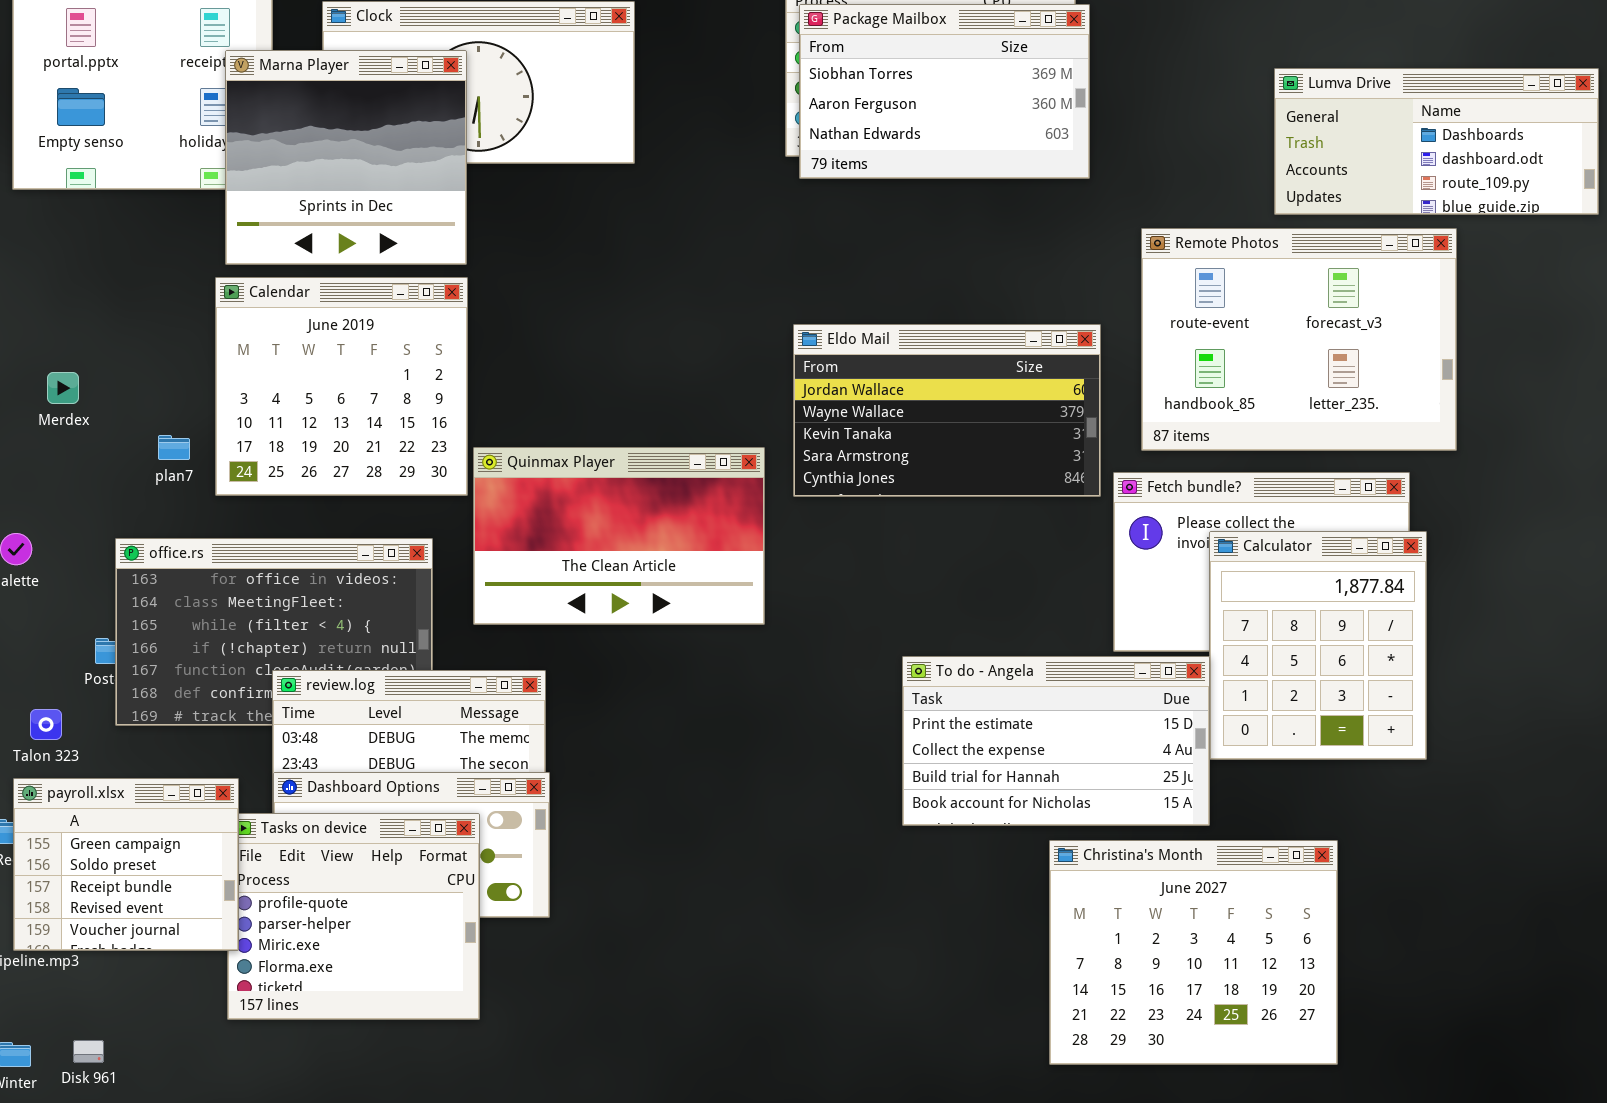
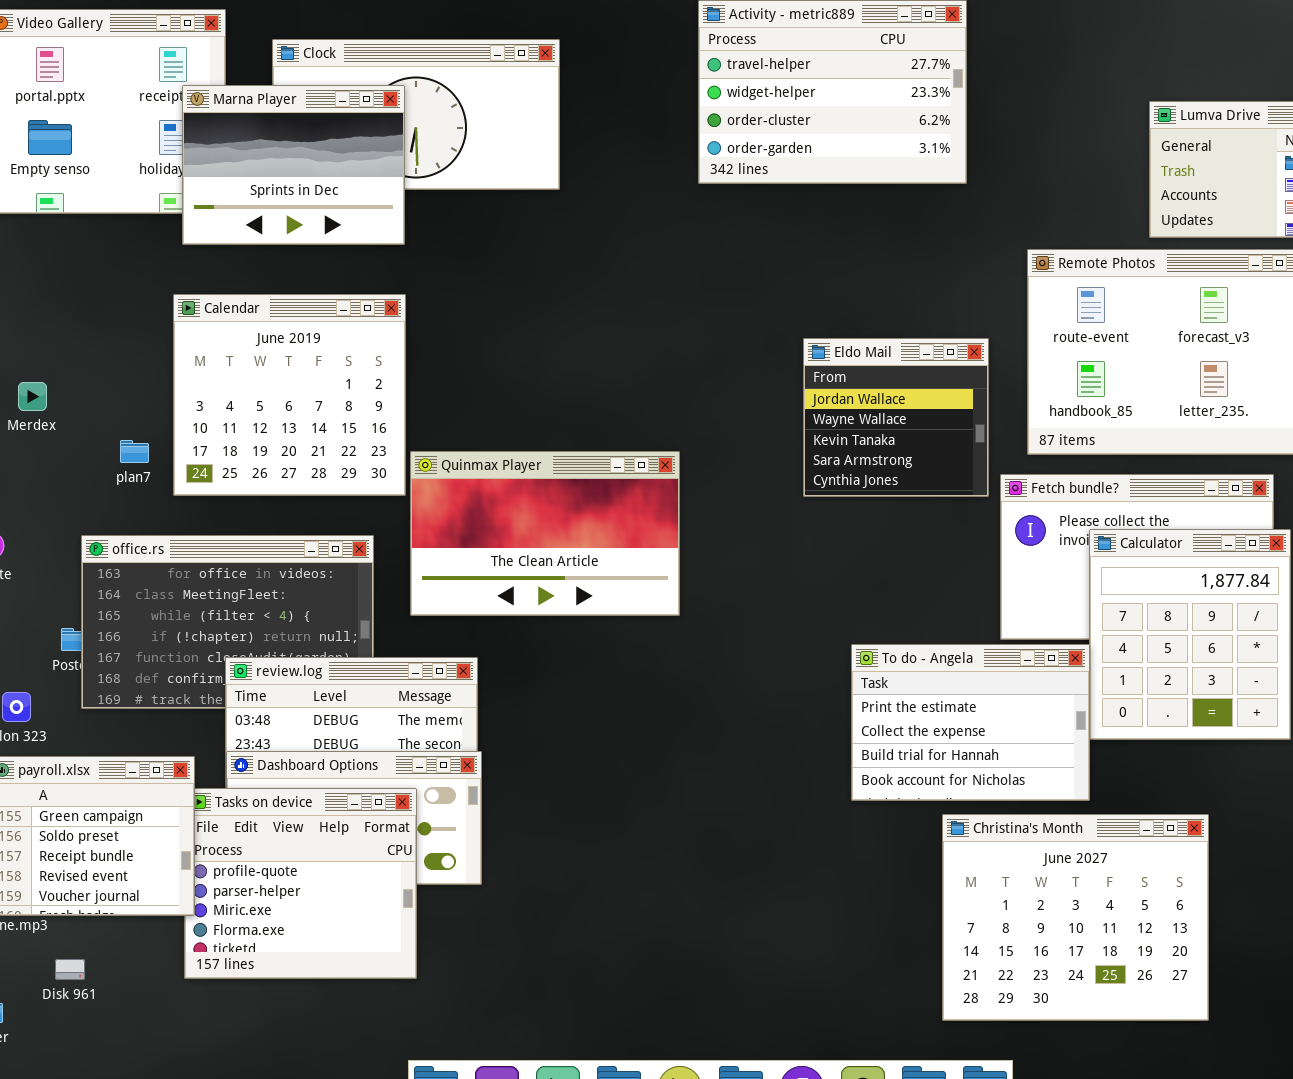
Package Mailbox: [799,4,1090,179] -> none, closed
Marna Player: [225,50,467,265] -> [182,85,405,245], resized
Eldo Mail: [793,324,1101,497] -> [803,338,989,497], resized
To do - Angela: [902,656,1210,826] -> [851,644,1090,801], resized
Disk 961: [73,1040,104,1063] -> [55,959,85,980], moved

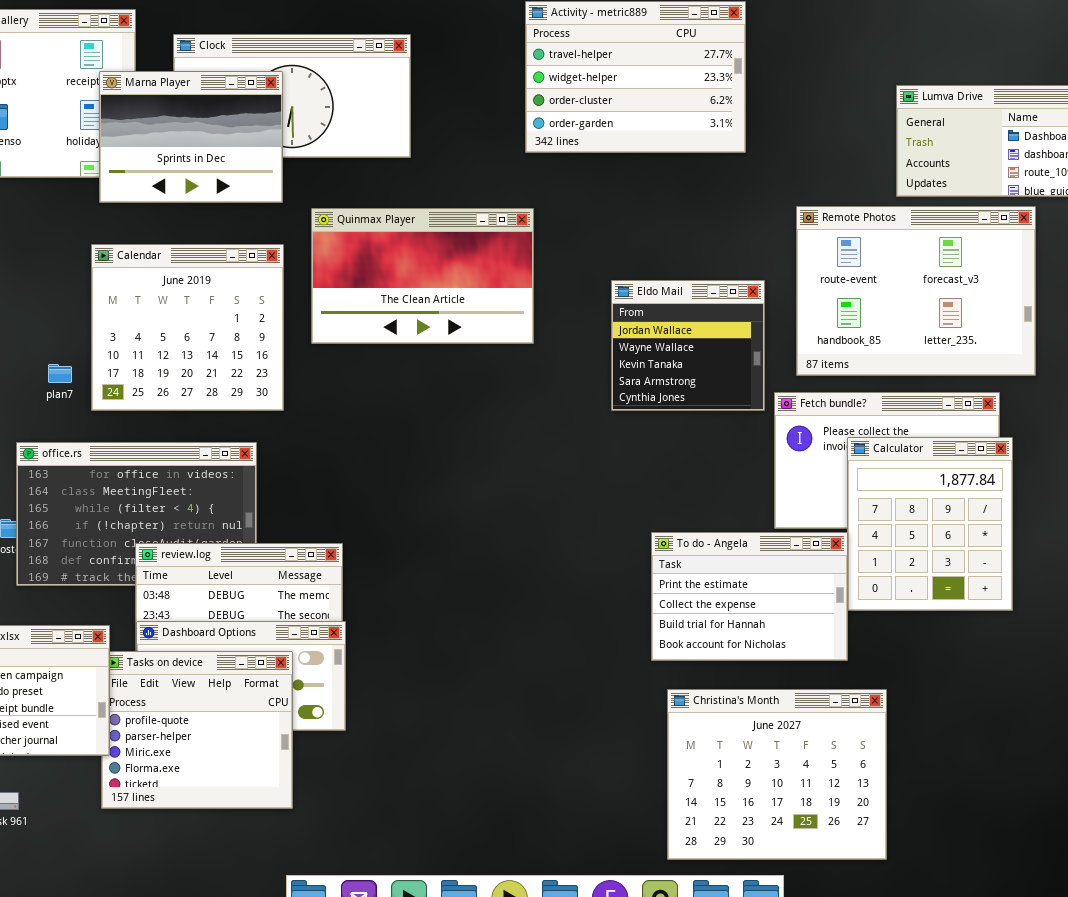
Quinmax Player: [410,451,680,616] -> [311,208,534,344], moved
Christina's Month: [942,814,1209,1021] -> [667,689,887,860], moved

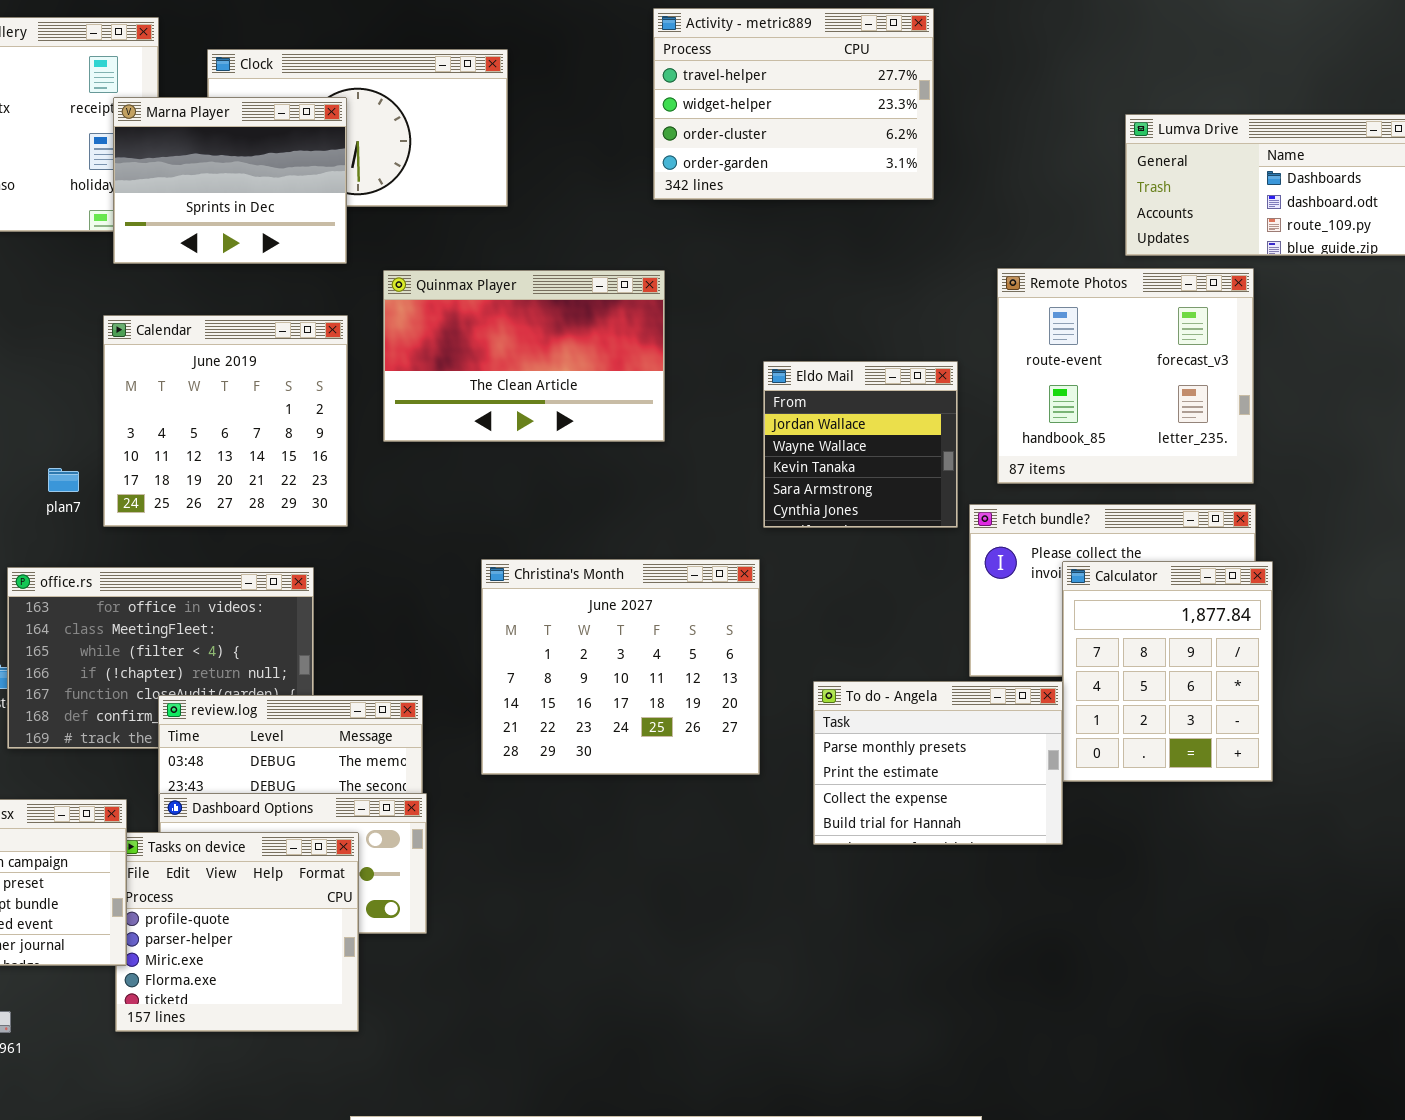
Remote Photos: [796,206,1036,376] -> [997,268,1254,484], resized
To do - Angela: [651,532,848,661] -> [813,681,1063,845], scrolled up 1 row
Christina's Month: [667,689,887,860] -> [481,559,760,775], moved

